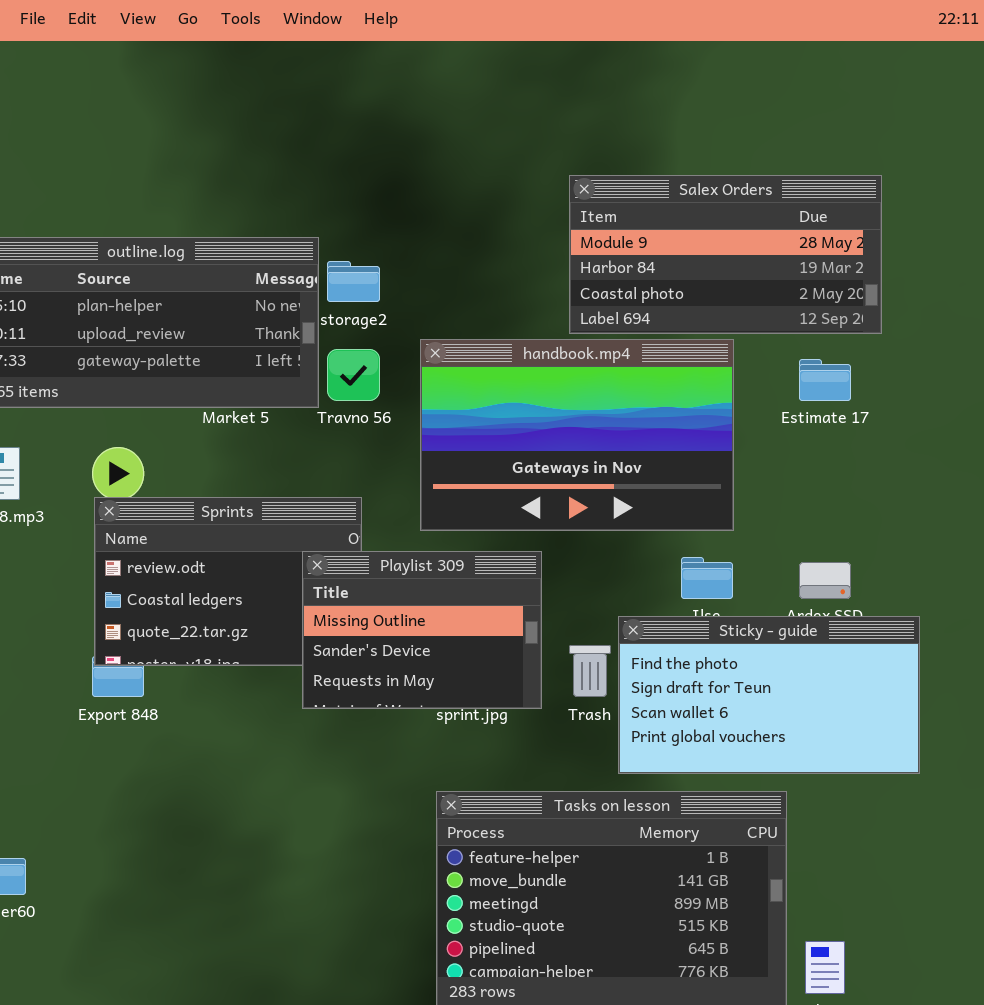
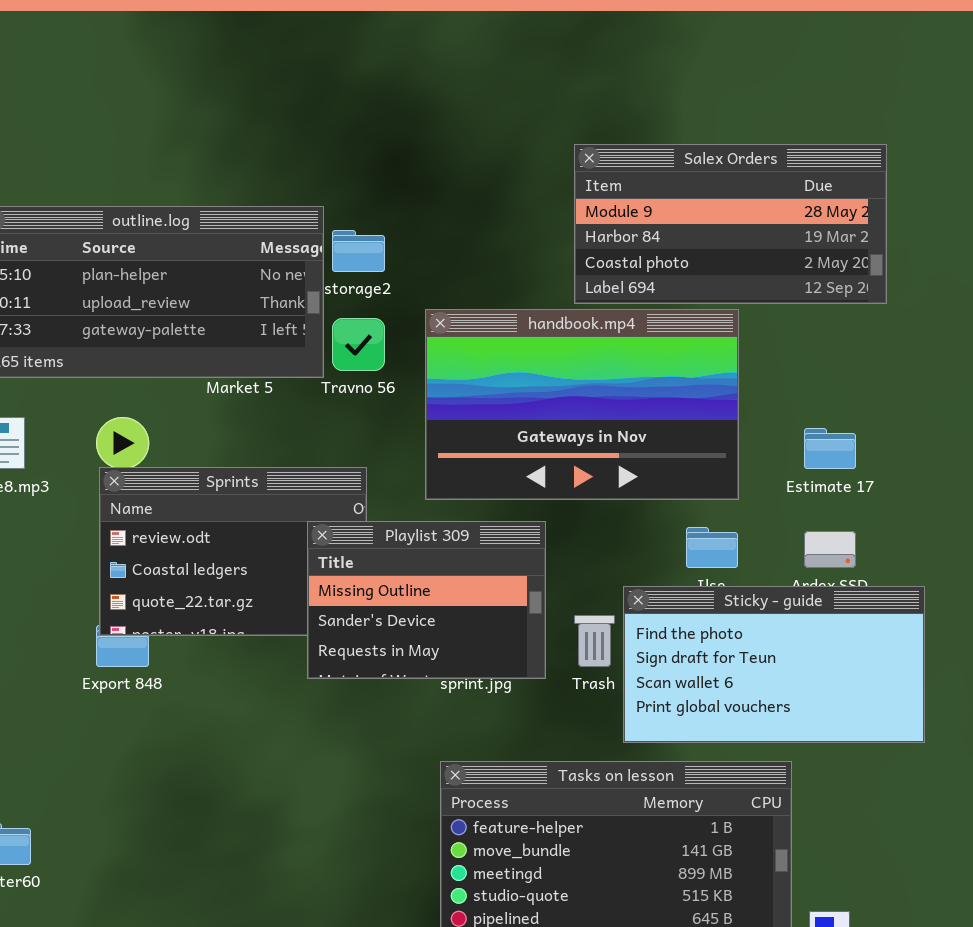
Estimate 17: [799,359,851,401] -> [804,428,856,469], moved

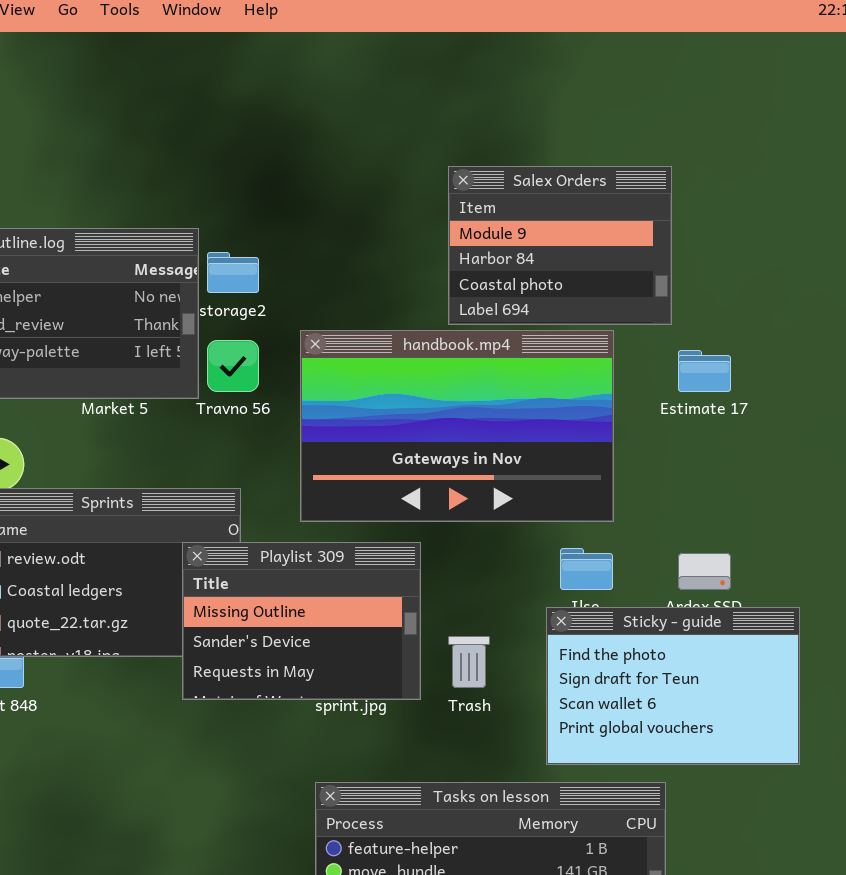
Salex Orders: [574,144,887,304] -> [448,166,672,325], resized
Estimate 17: [804,428,856,469] -> [678,350,731,392], moved
Sticky - guide: [623,586,925,743] -> [546,607,800,765], resized

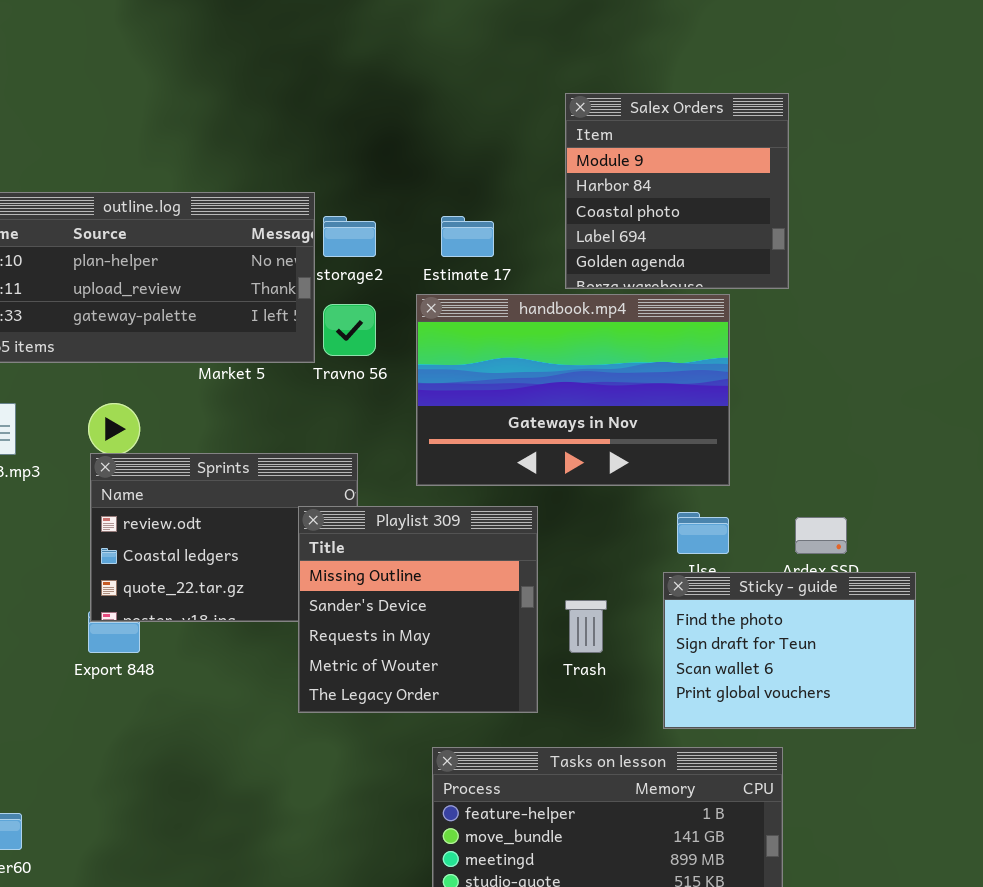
Salex Orders: [448,166,672,325] -> [565,93,789,289], resized
Estimate 17: [678,350,731,392] -> [441,216,494,257], moved
Playlist 309: [182,542,421,700] -> [298,506,538,713], resized

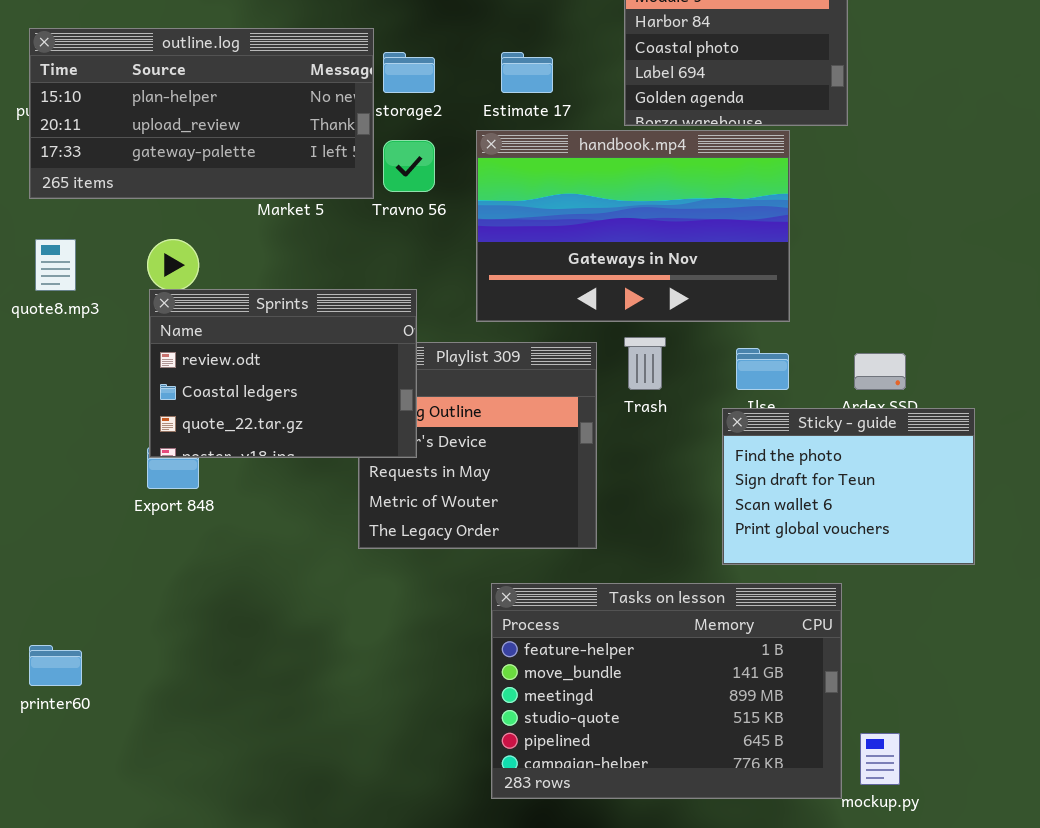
Sprints: [90,453,358,622] -> [149,289,417,458], raised
Trash: [565,600,607,653] -> [624,337,666,390], moved

